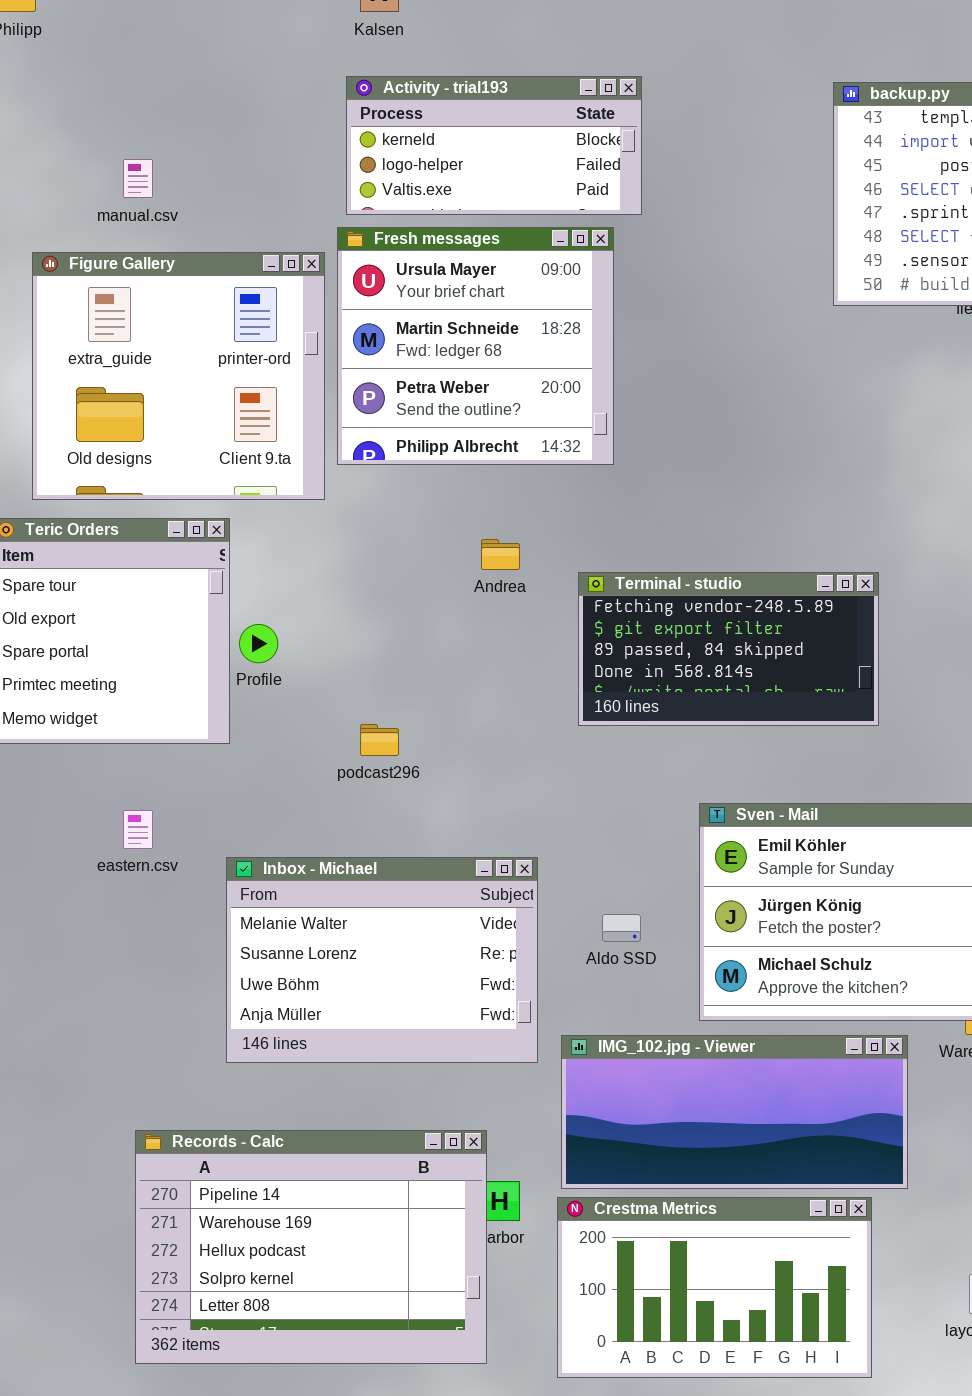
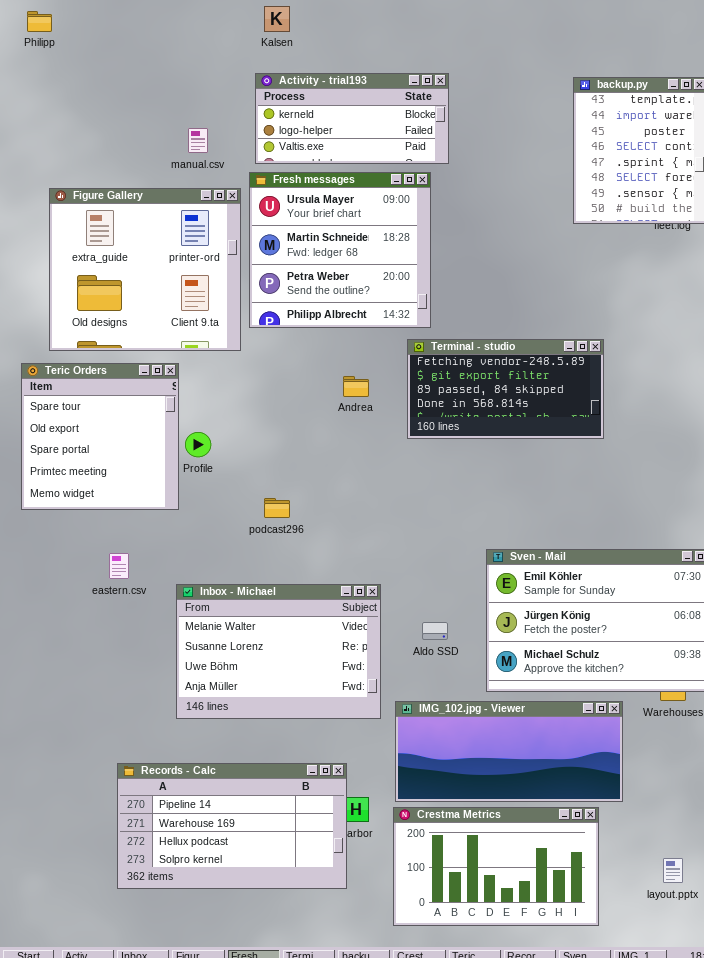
manual.csv: [123,159,153,198] -> [188,128,208,153], moved
Terminal - studio: [578,572,879,726] -> [407,339,604,439], moved
Records - Calc: [135,1130,487,1364] -> [117,763,347,889], resized

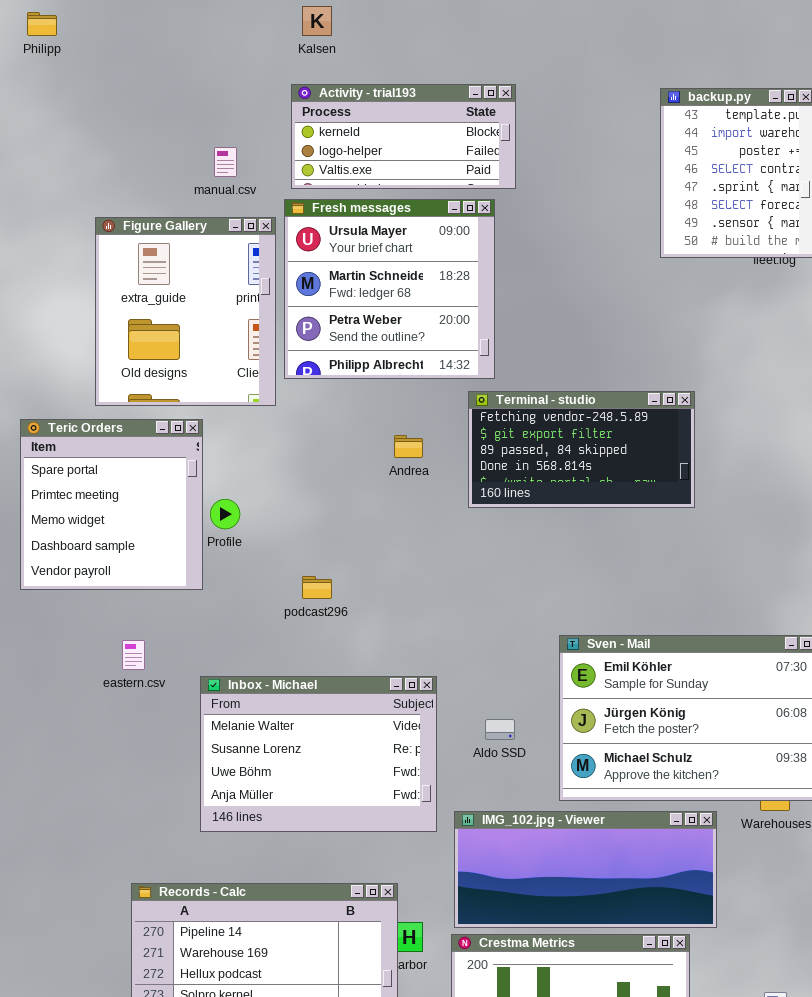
Figure Gallery: [49,188,241,351] -> [95,217,276,406], resized
Teric Orders: [21,363,179,510] -> [20,419,203,590], scrolled down 2 rows

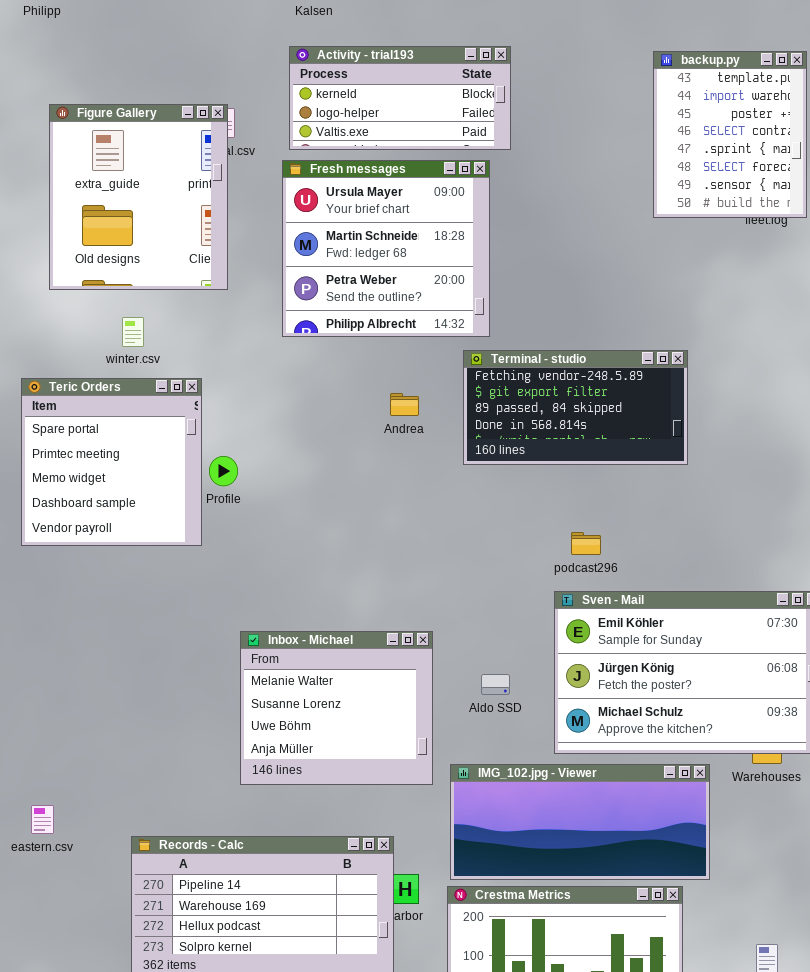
Figure Gallery: [95,217,276,406] -> [49,104,228,290], moved
podcast296: [302,576,332,599] -> [571,532,601,555], moved
eastern.csv: [122,640,145,670] -> [31,805,54,834], moved
Inbox - Michael: [200,676,437,832] -> [240,631,433,785], resized

